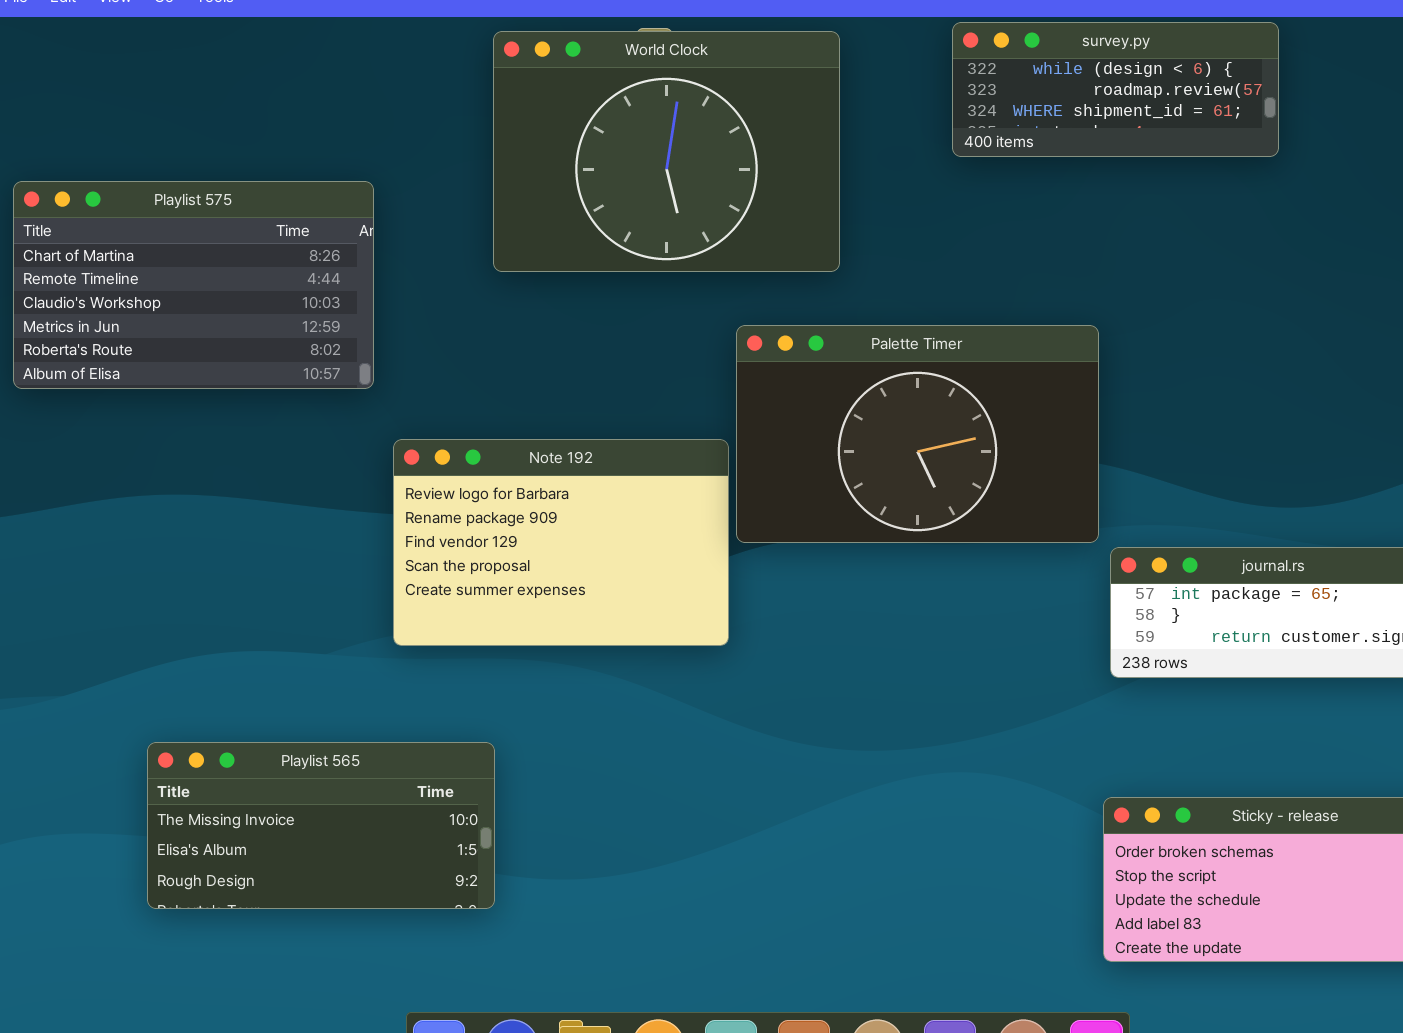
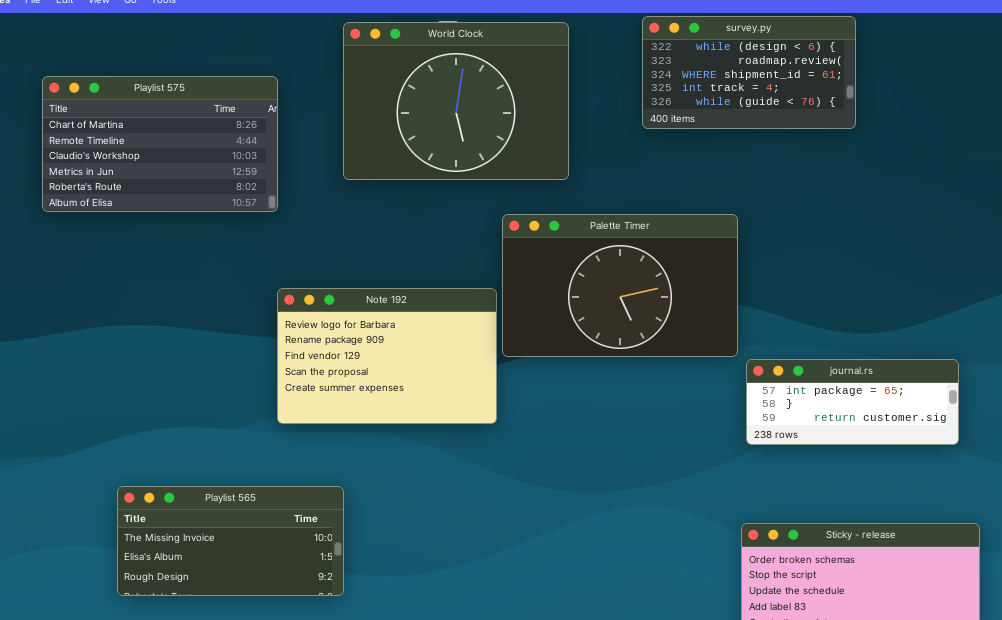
survey.py: [952,22,1279,157] -> [642,16,856,129], resized
Playlist 575: [13,181,374,389] -> [42,76,278,212], moved

